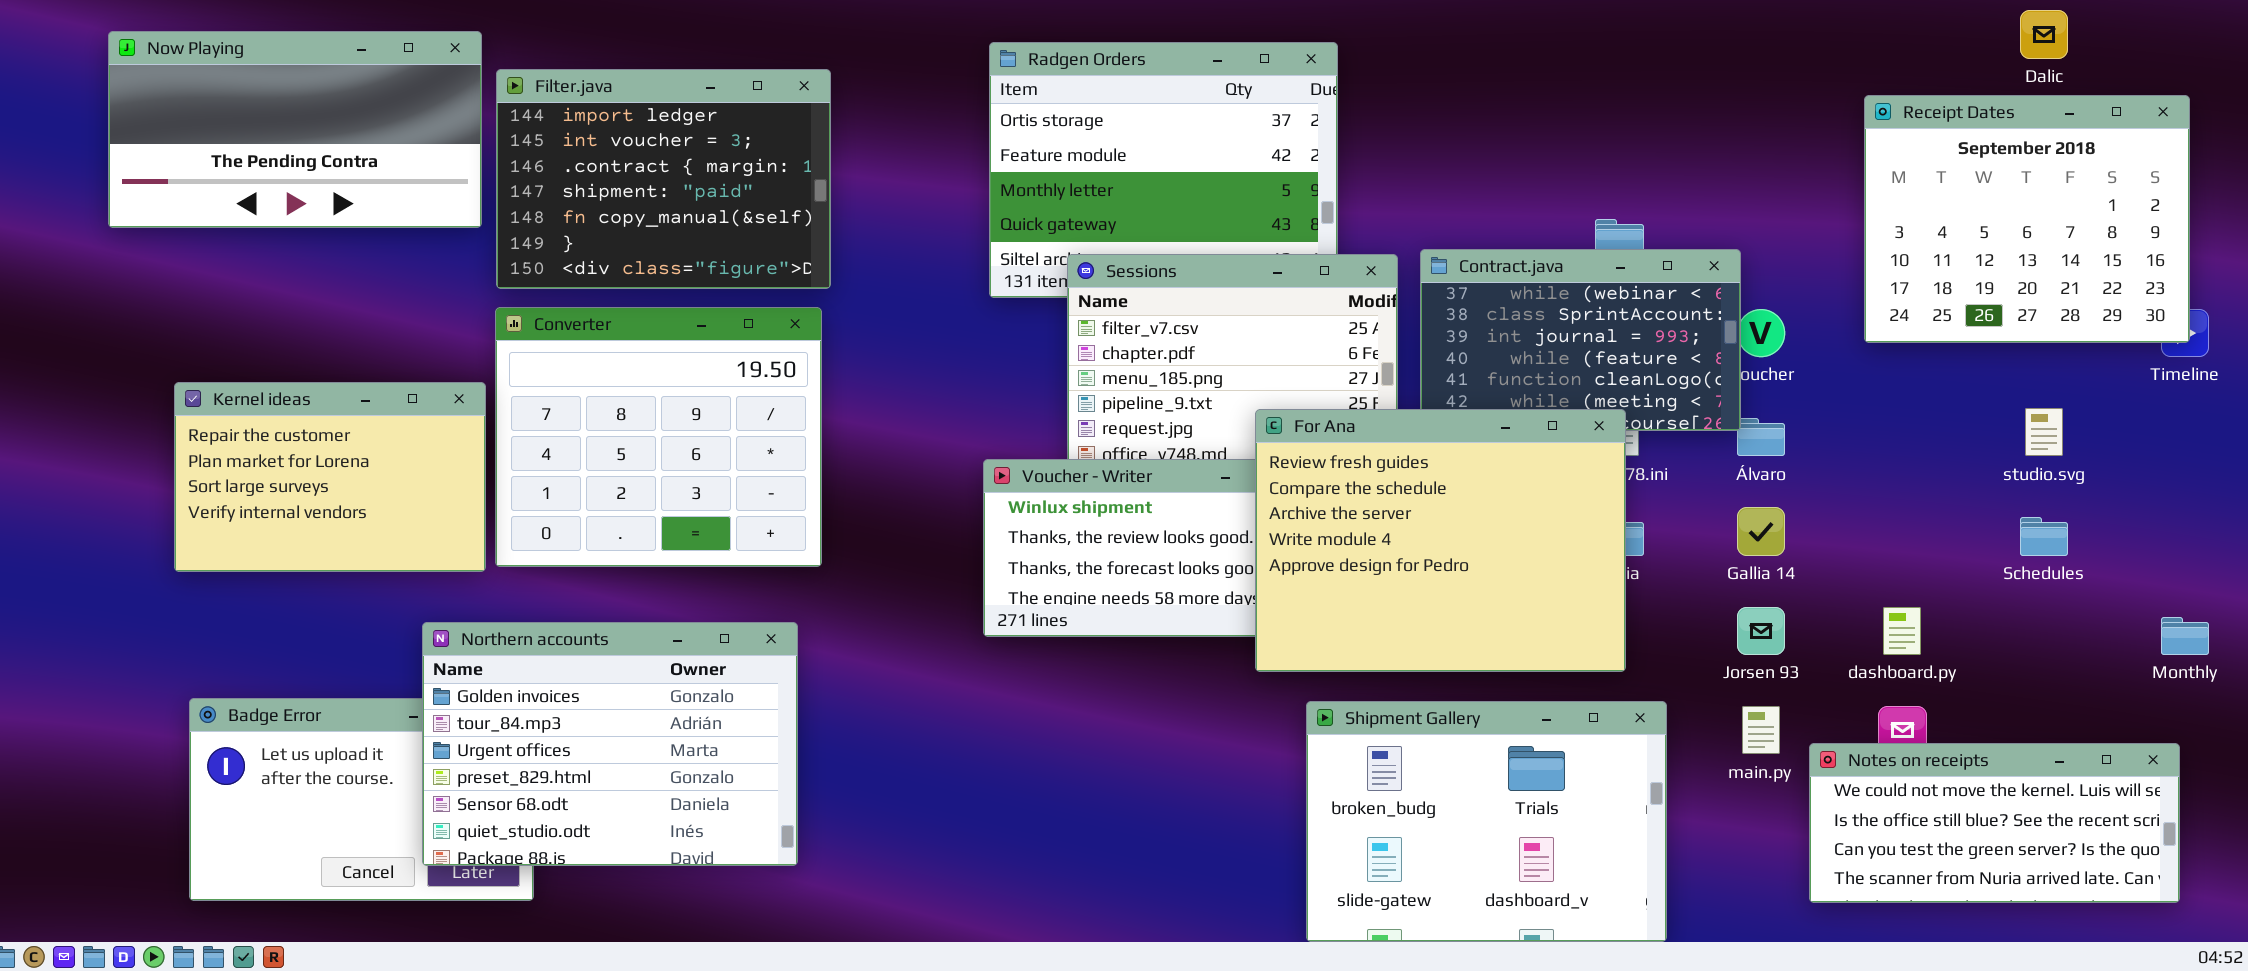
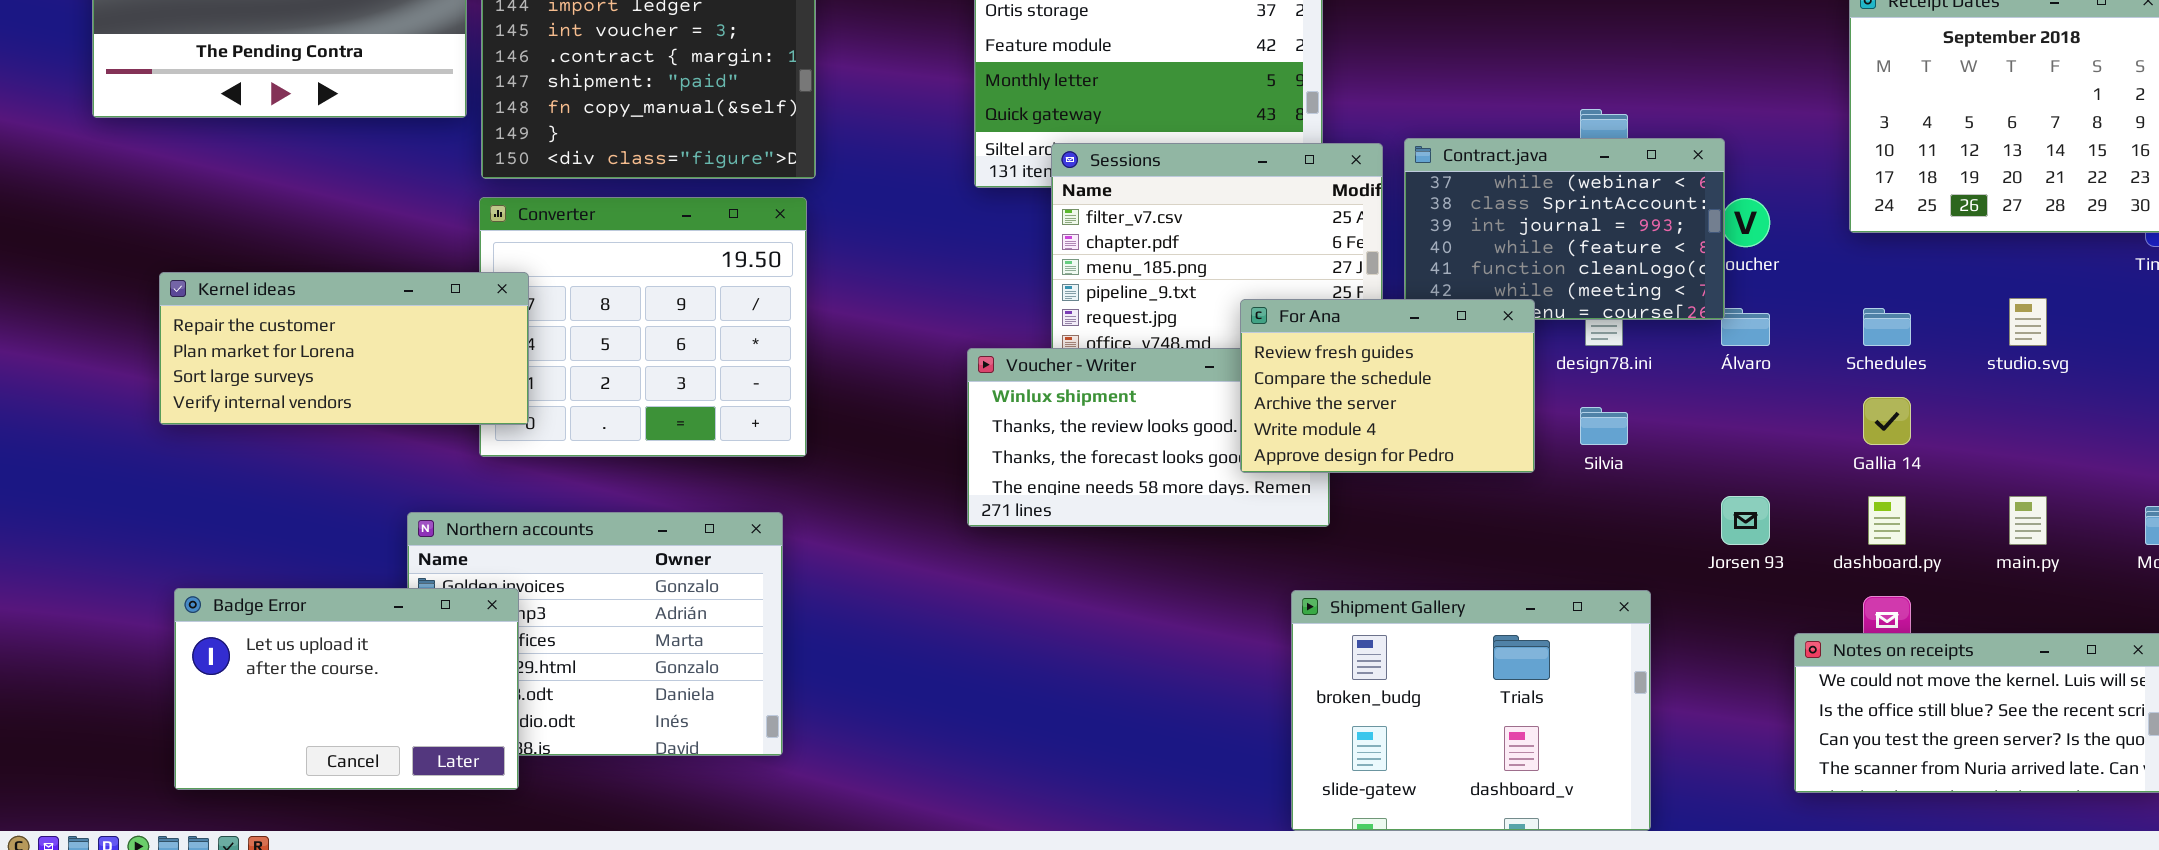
Kernel ideas: [174,382,486,572] -> [159,272,529,425], resized
For Ana: [1255,409,1626,672] -> [1240,299,1535,473], resized
Gallia 14: [1737,507,1785,556] -> [1863,397,1911,445], moved
Schedules: [2020,517,2068,556] -> [1863,308,1911,346], moved
Badge Error: [189,698,534,901] -> [174,588,519,790], raised
main.py: [1742,706,1780,754] -> [2009,496,2047,545], moved

